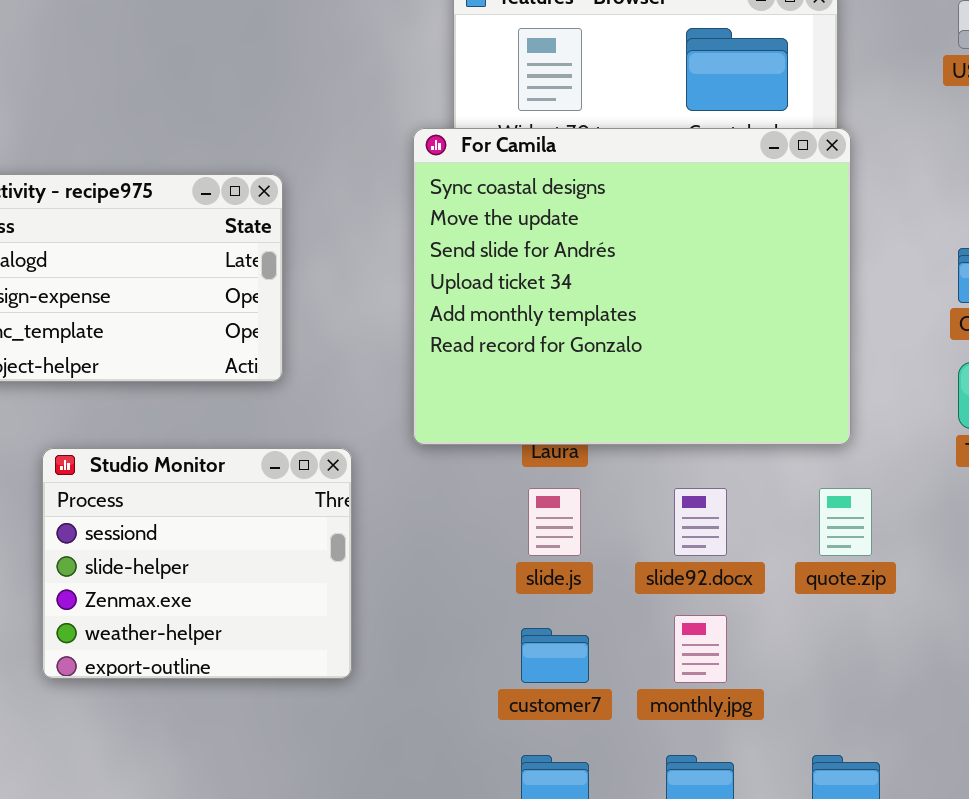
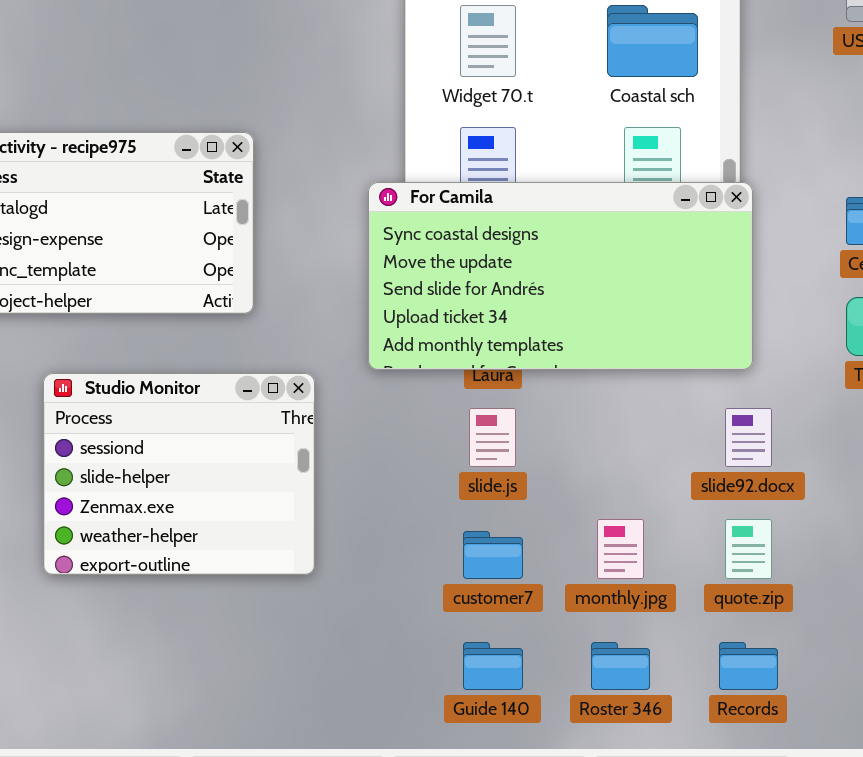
For Camila: [413,128,851,445] -> [368,182,753,370], resized
slide92.docx: [674,488,727,556] -> [725,408,772,467], moved
quote.zip: [819,488,872,556] -> [725,519,772,579], moved

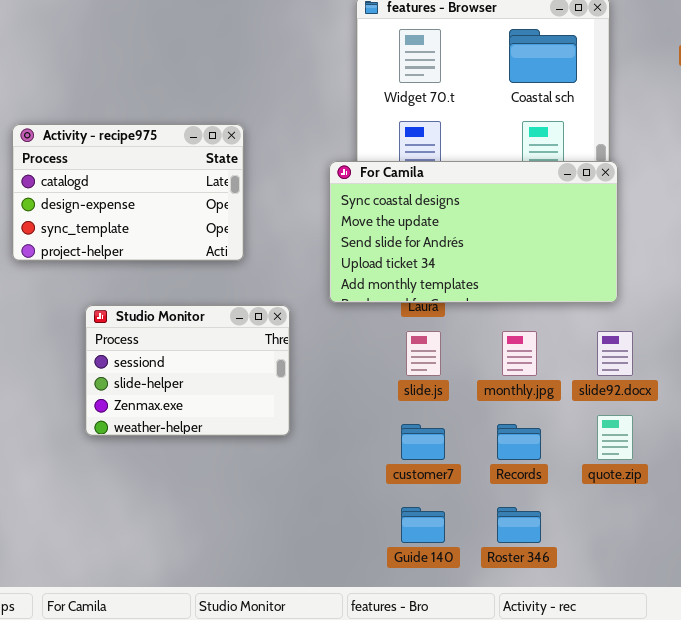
Studio Monitor: [43,373,315,575] -> [85,305,290,436], resized
monthly.jpg: [597,519,644,579] -> [502,331,537,376], moved
Records: [719,642,778,690] -> [497,424,541,460], moved

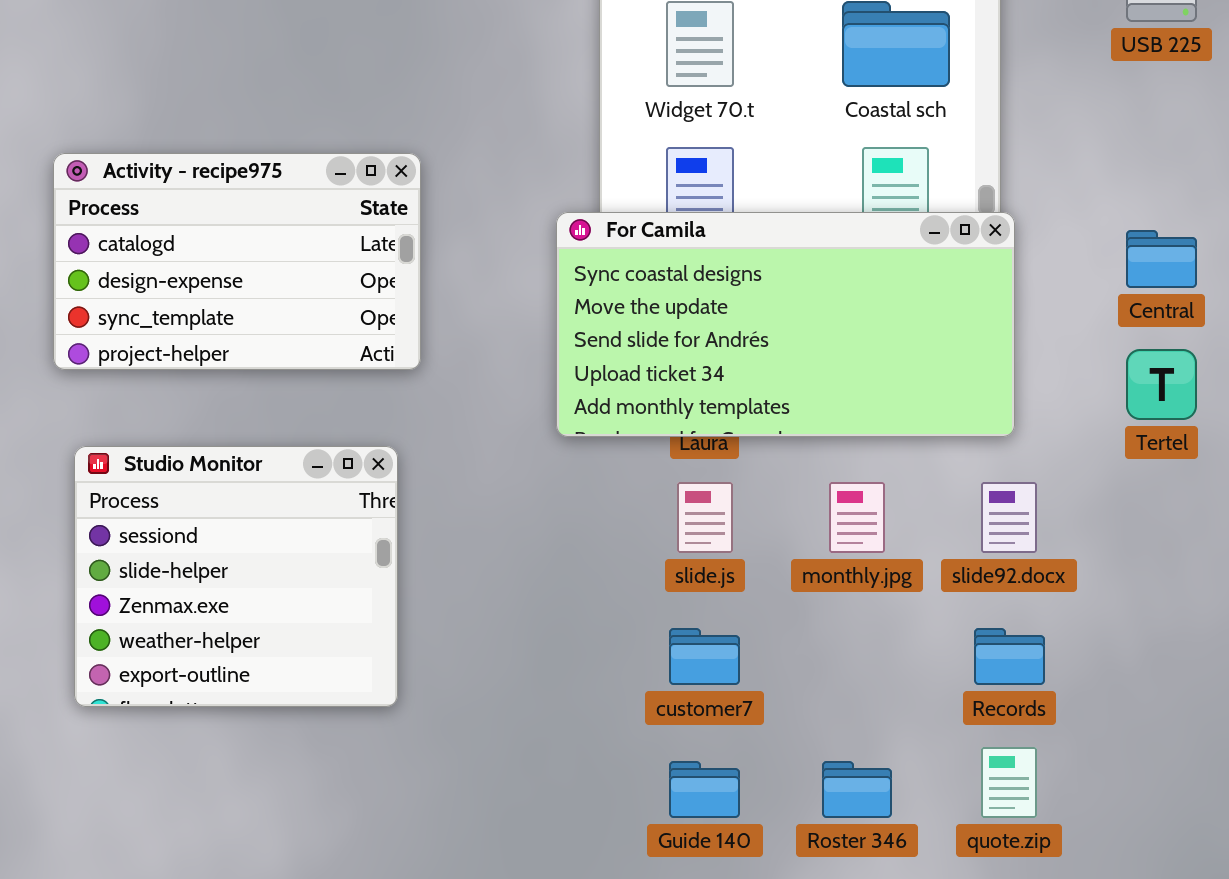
Studio Monitor: [85,305,290,436] -> [74,446,398,707], moved, resized
quote.zip: [597,415,633,460] -> [981,747,1037,818], moved
Records: [497,424,541,460] -> [974,628,1045,685], moved

